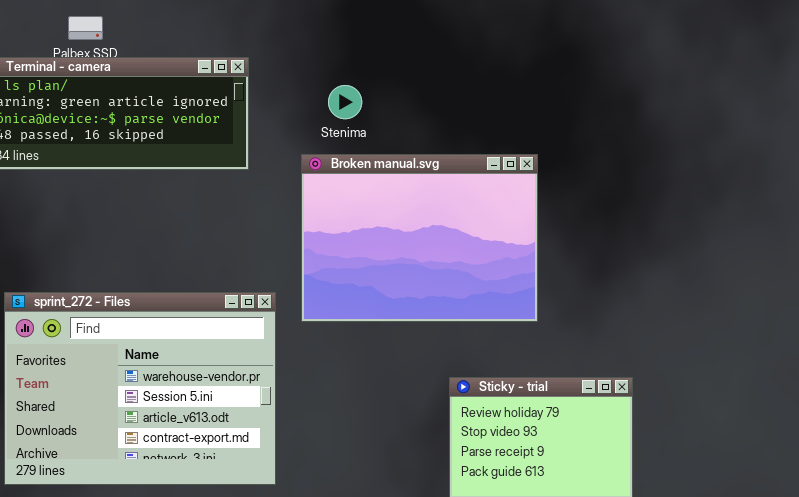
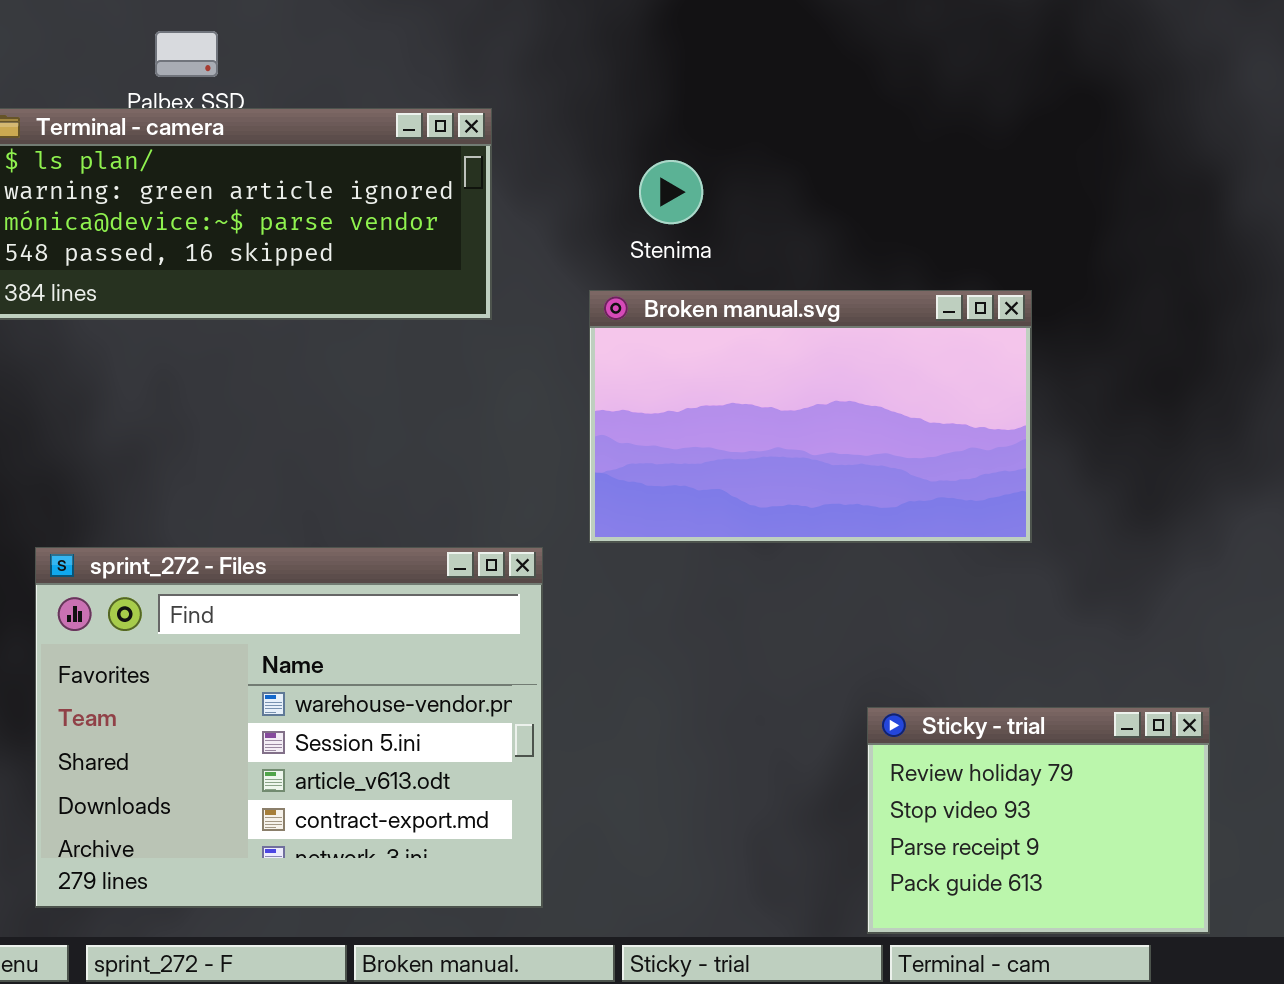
Broken manual.svg: [301,154,538,322] -> [589,290,1032,543], resized

